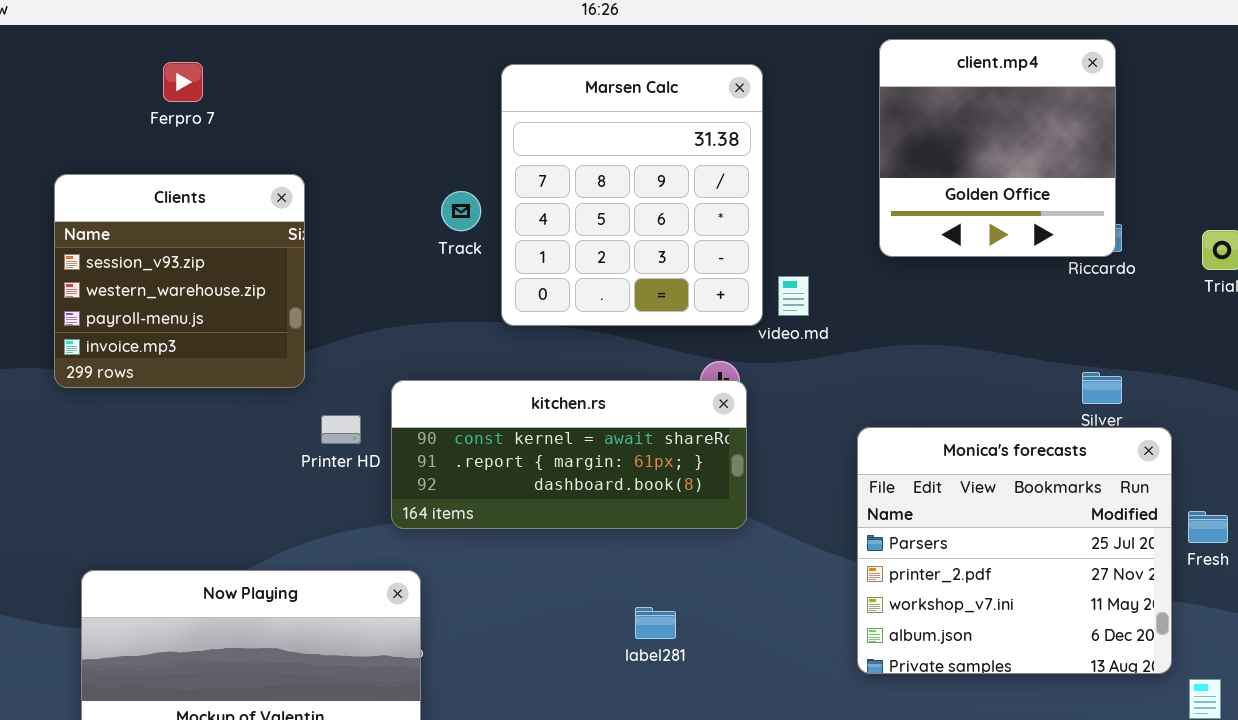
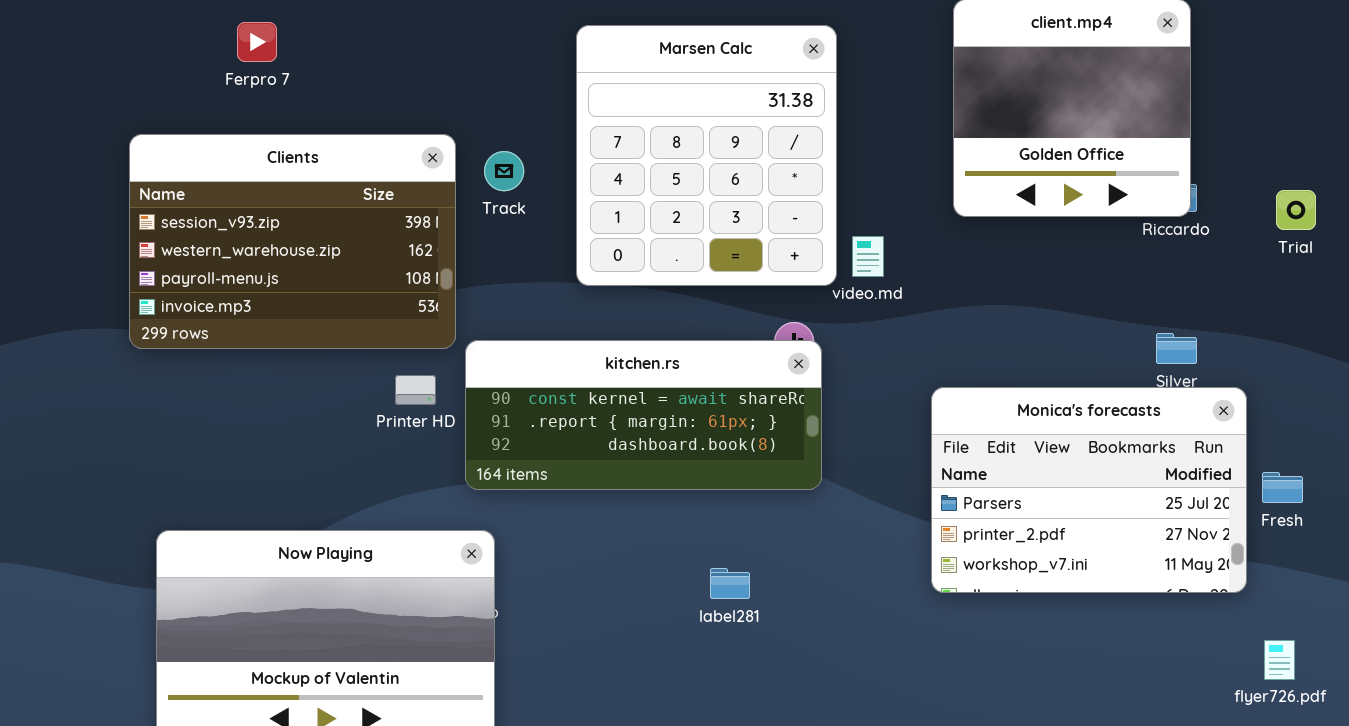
Clients: [54,174,305,388] -> [129,134,456,349], resized
Track: [441,191,481,231] -> [484,151,524,191], moved
Monica's forecasts: [857,427,1172,674] -> [931,387,1247,593], resized

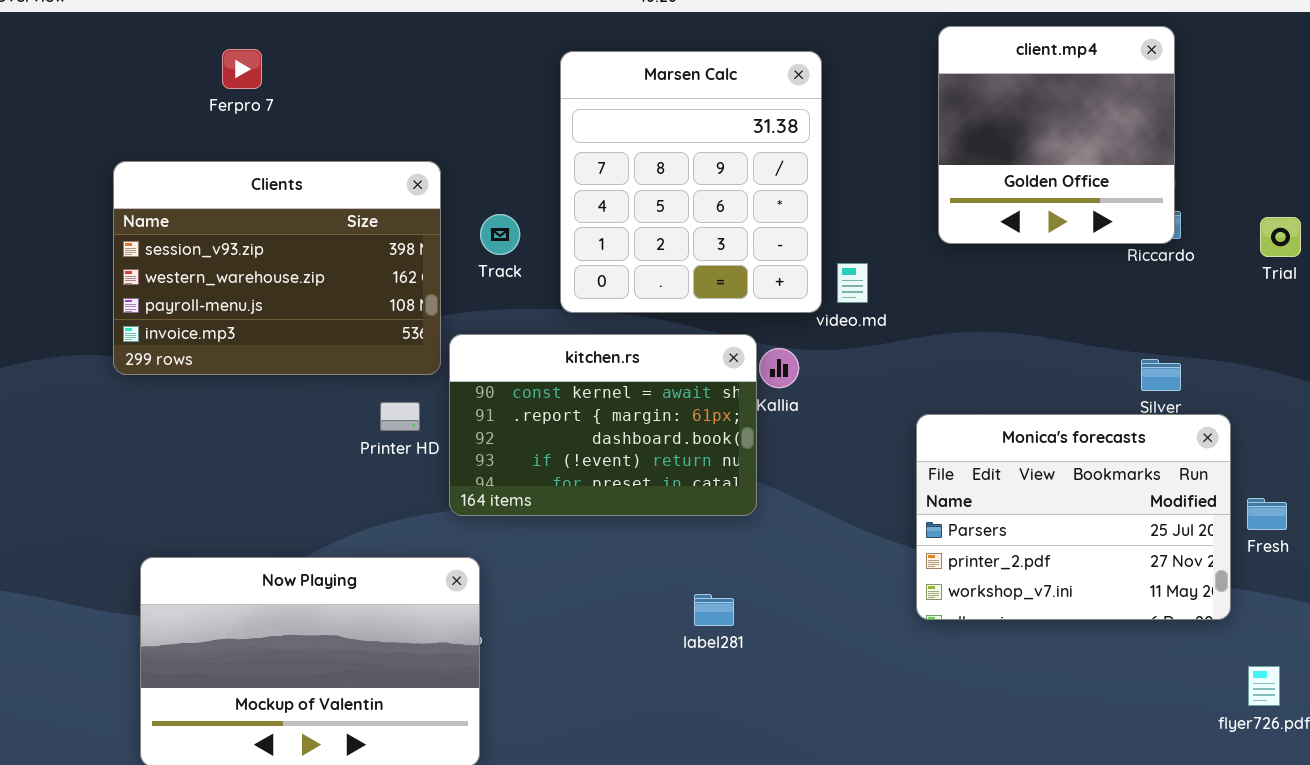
Track: [484,151,524,191] -> [480,214,520,255], moved
kitchen.rs: [465,340,822,490] -> [449,334,757,516], resized

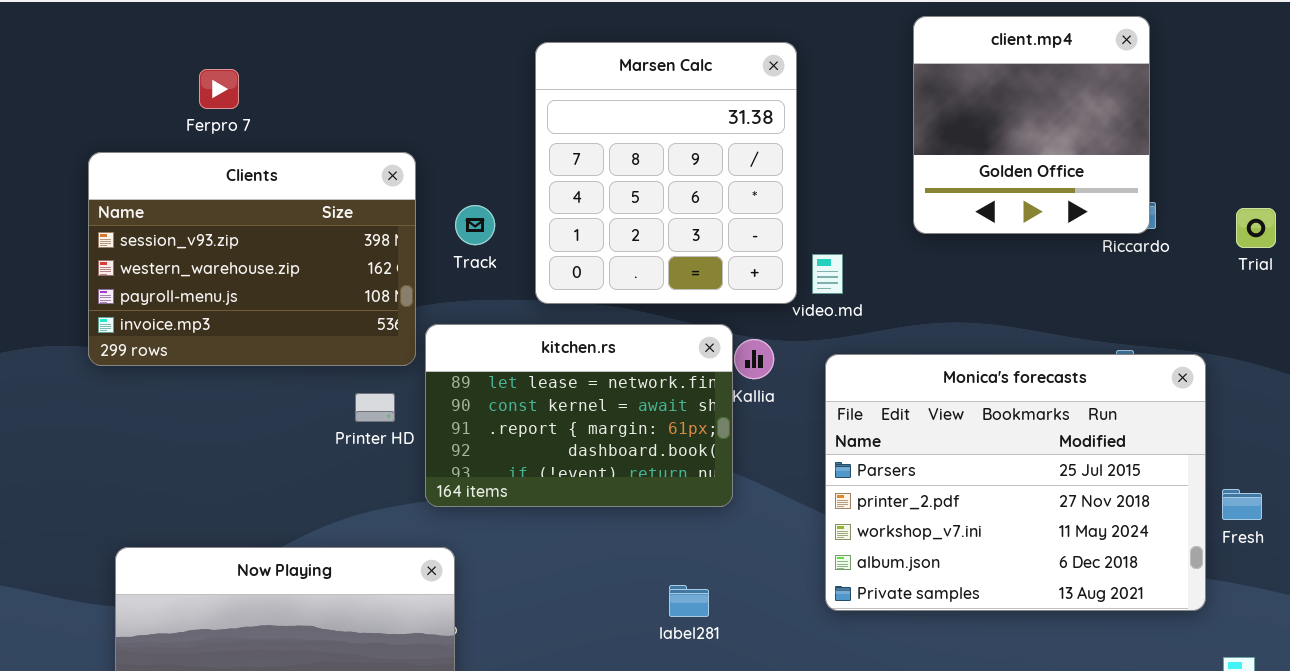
Ferpro 7: [222,49,262,89] -> [199,69,239,109], moved
kitchen.rs: [449,334,757,516] -> [425,324,733,507], scrolled up 1 row
Monica's forecasts: [916,414,1231,620] -> [825,354,1206,611], resized

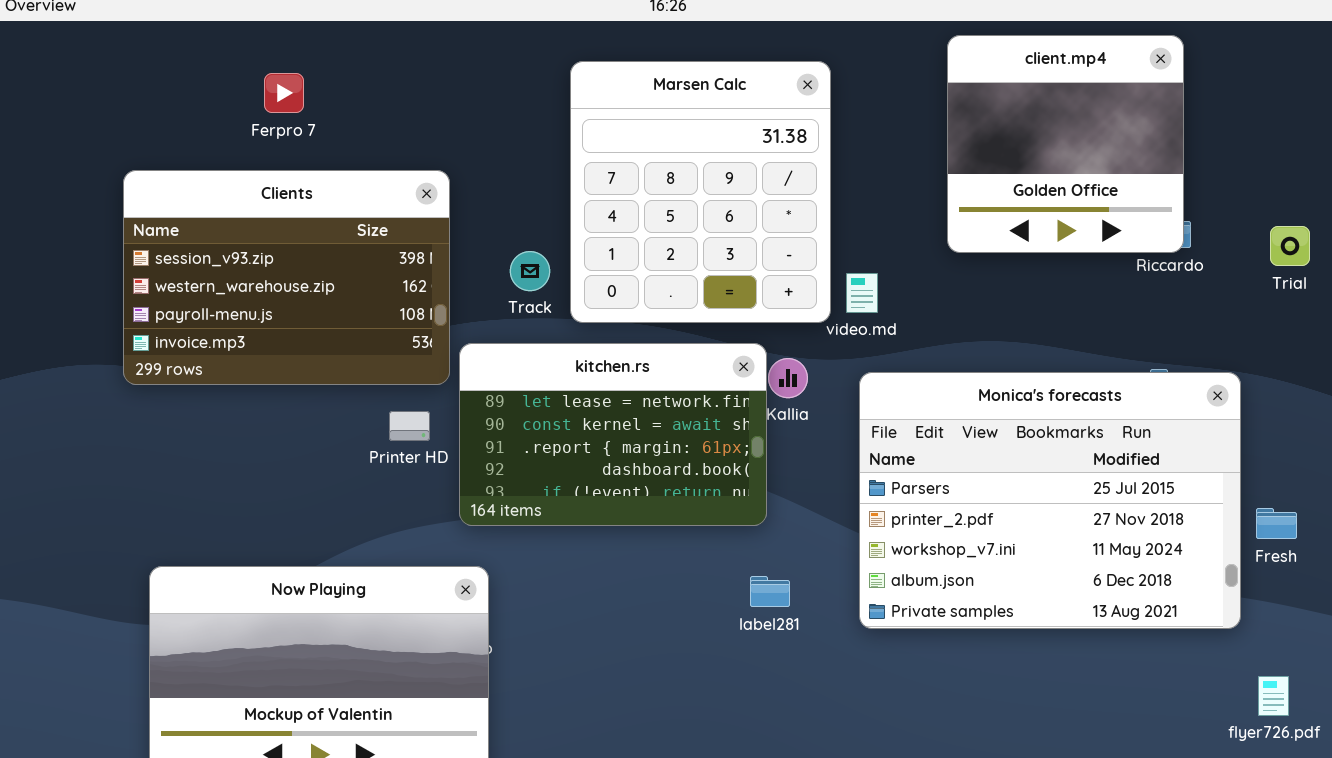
Ferpro 7: [199,69,239,109] -> [264,73,304,113], moved
Track: [455,205,495,245] -> [510,251,550,291], moved
label281: [669,585,709,617] -> [750,576,790,607], moved

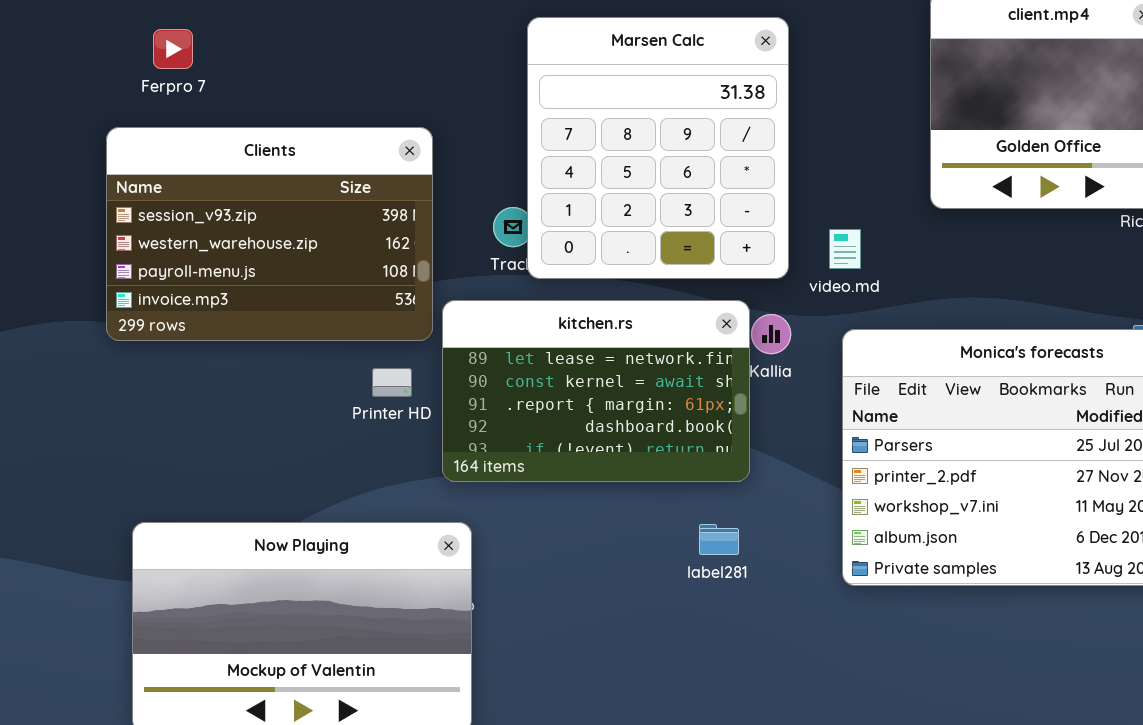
Marsen Calc: [570,61,831,323] -> [527,17,789,279], moved
Ferpro 7: [264,73,304,113] -> [153,29,193,69], moved
label281: [750,576,790,607] -> [699,524,739,555], moved

